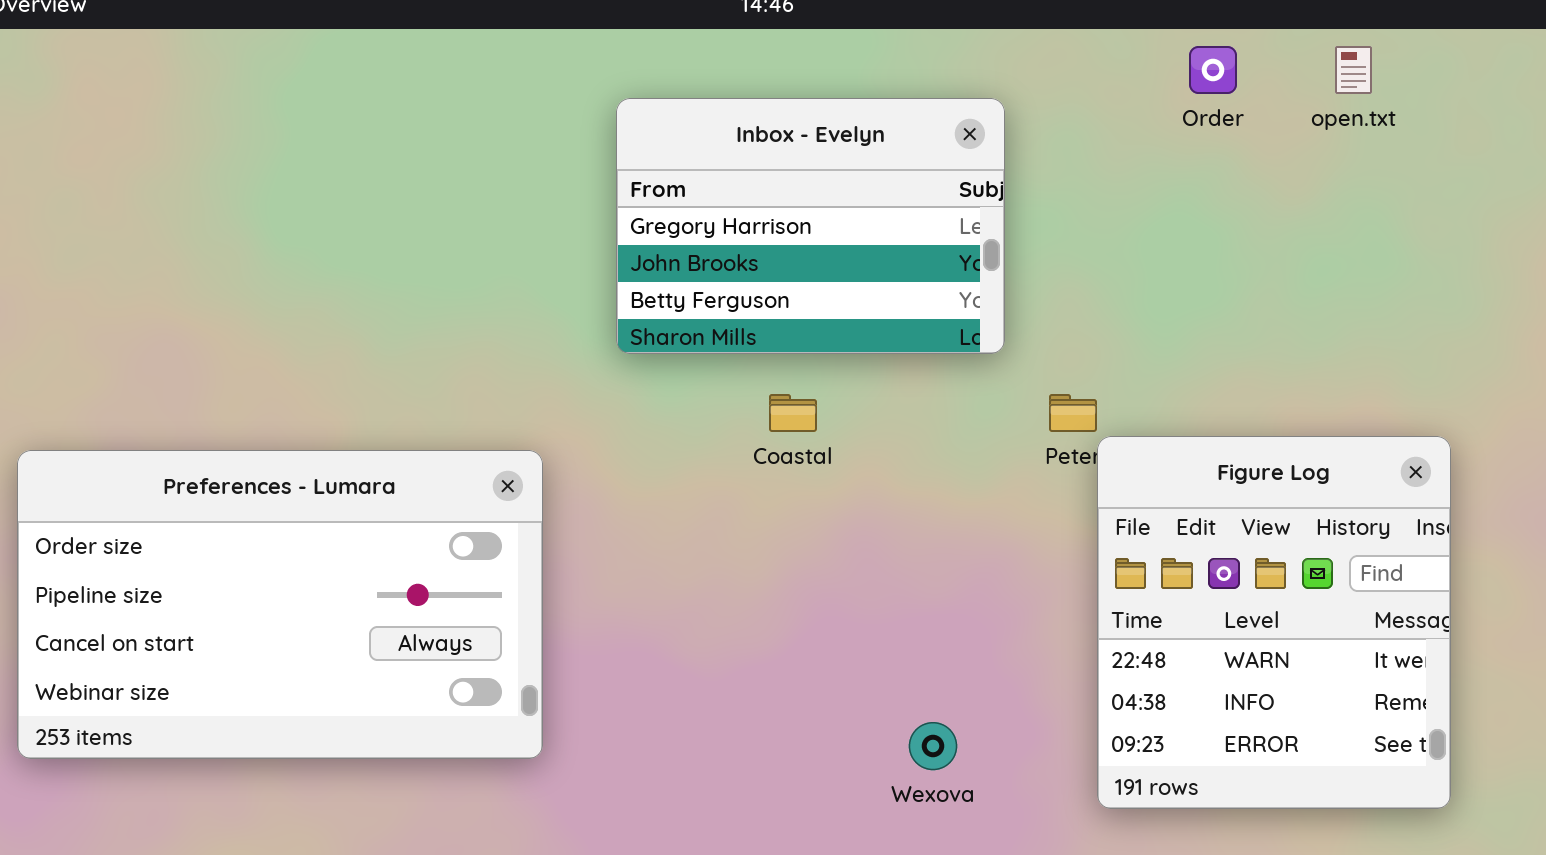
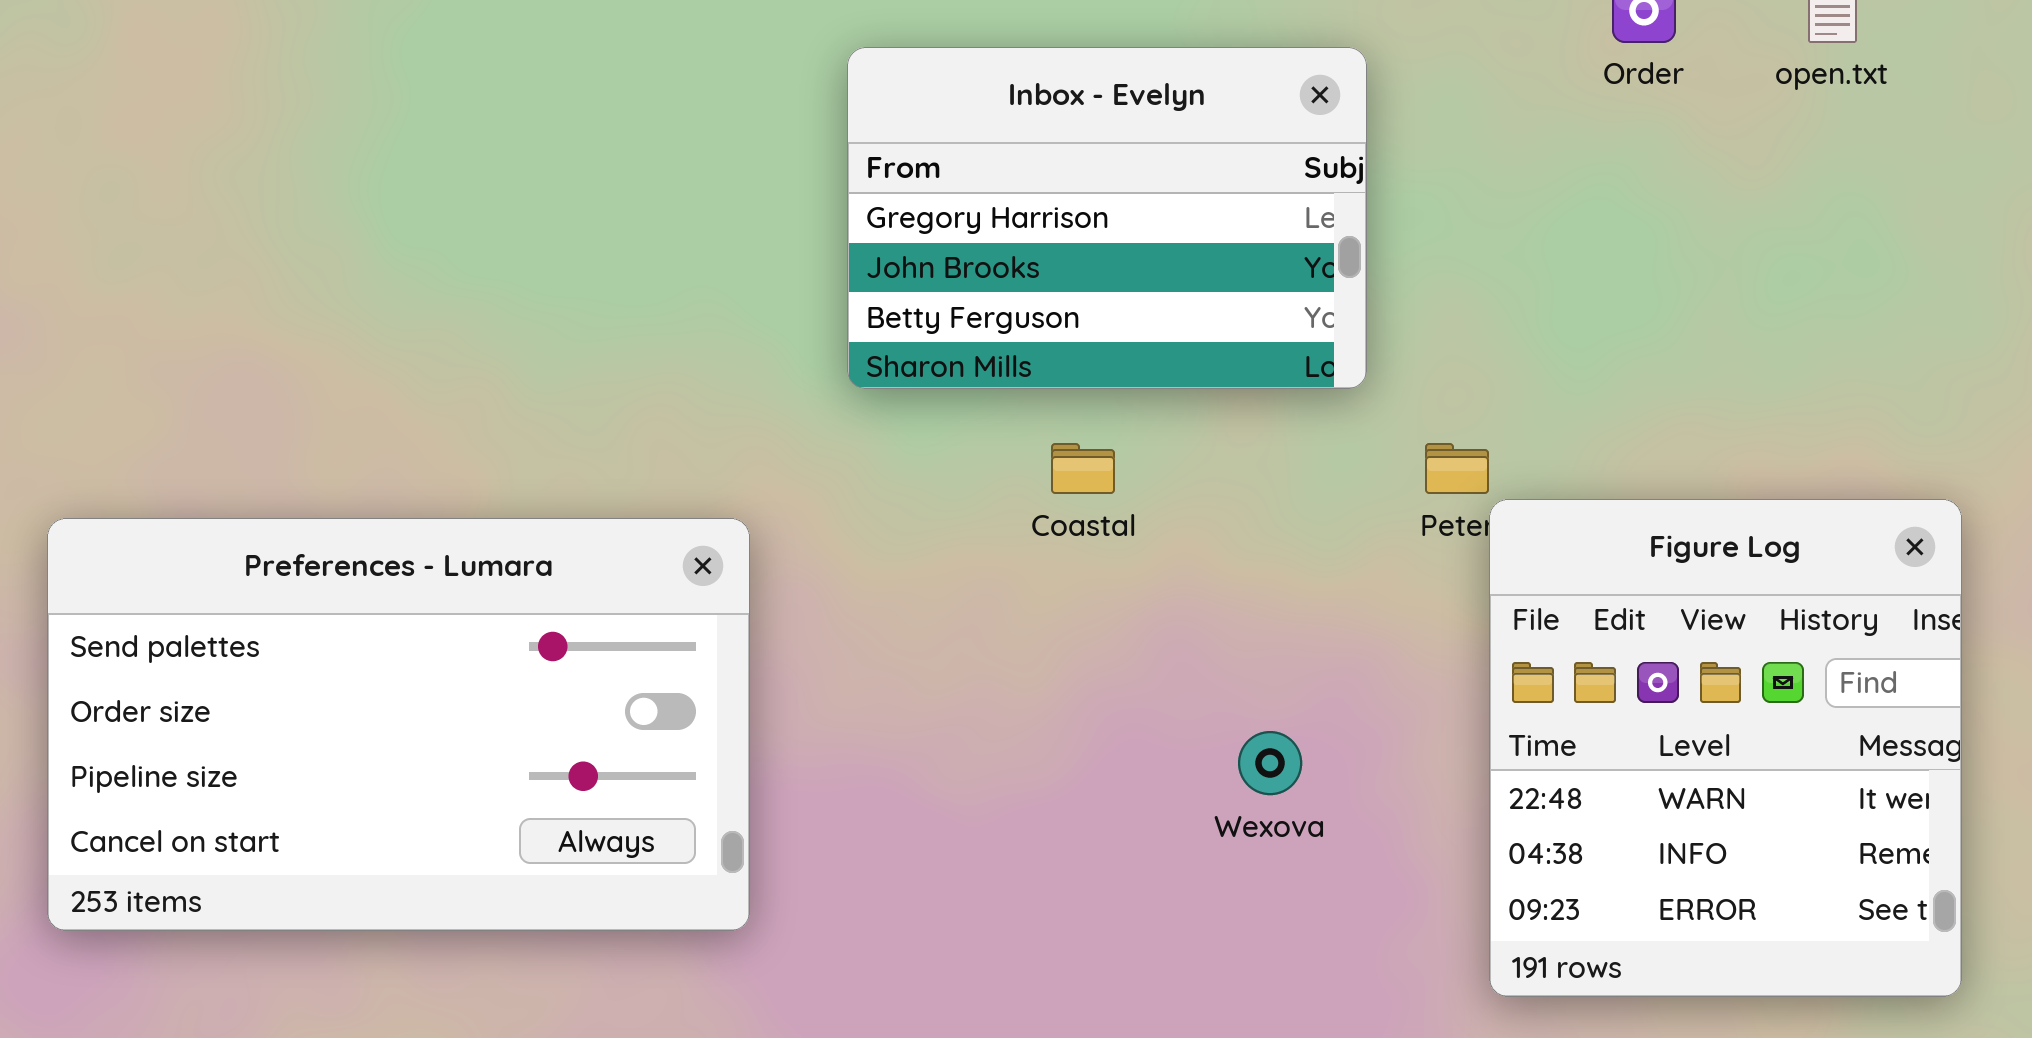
Preferences - Lumara: [17,450,543,759] -> [47,518,750,931], scrolled up 1 row
Wexova: [909,722,957,770] -> [1238,731,1302,795], moved

